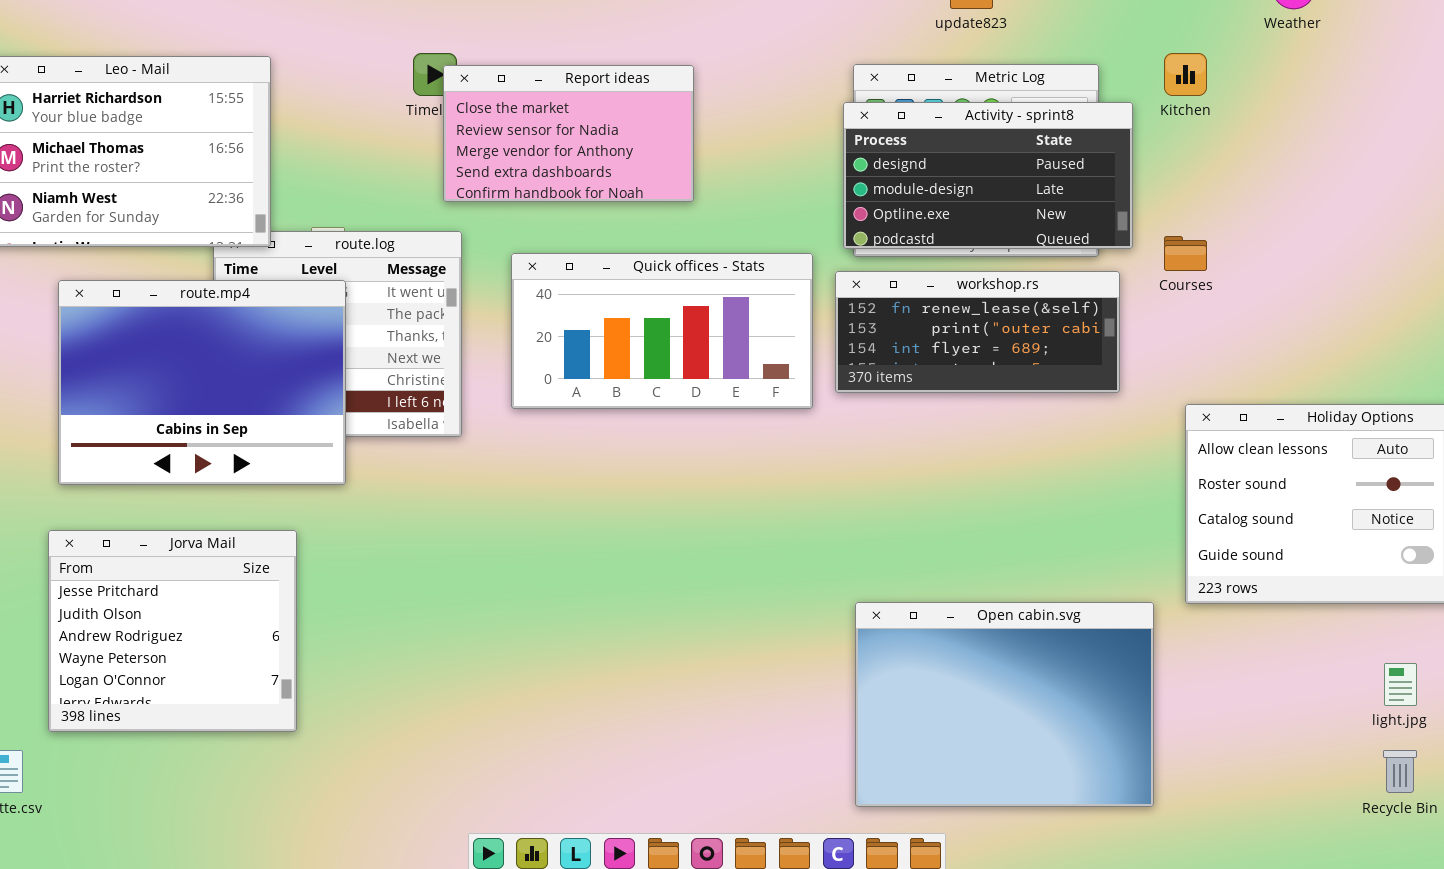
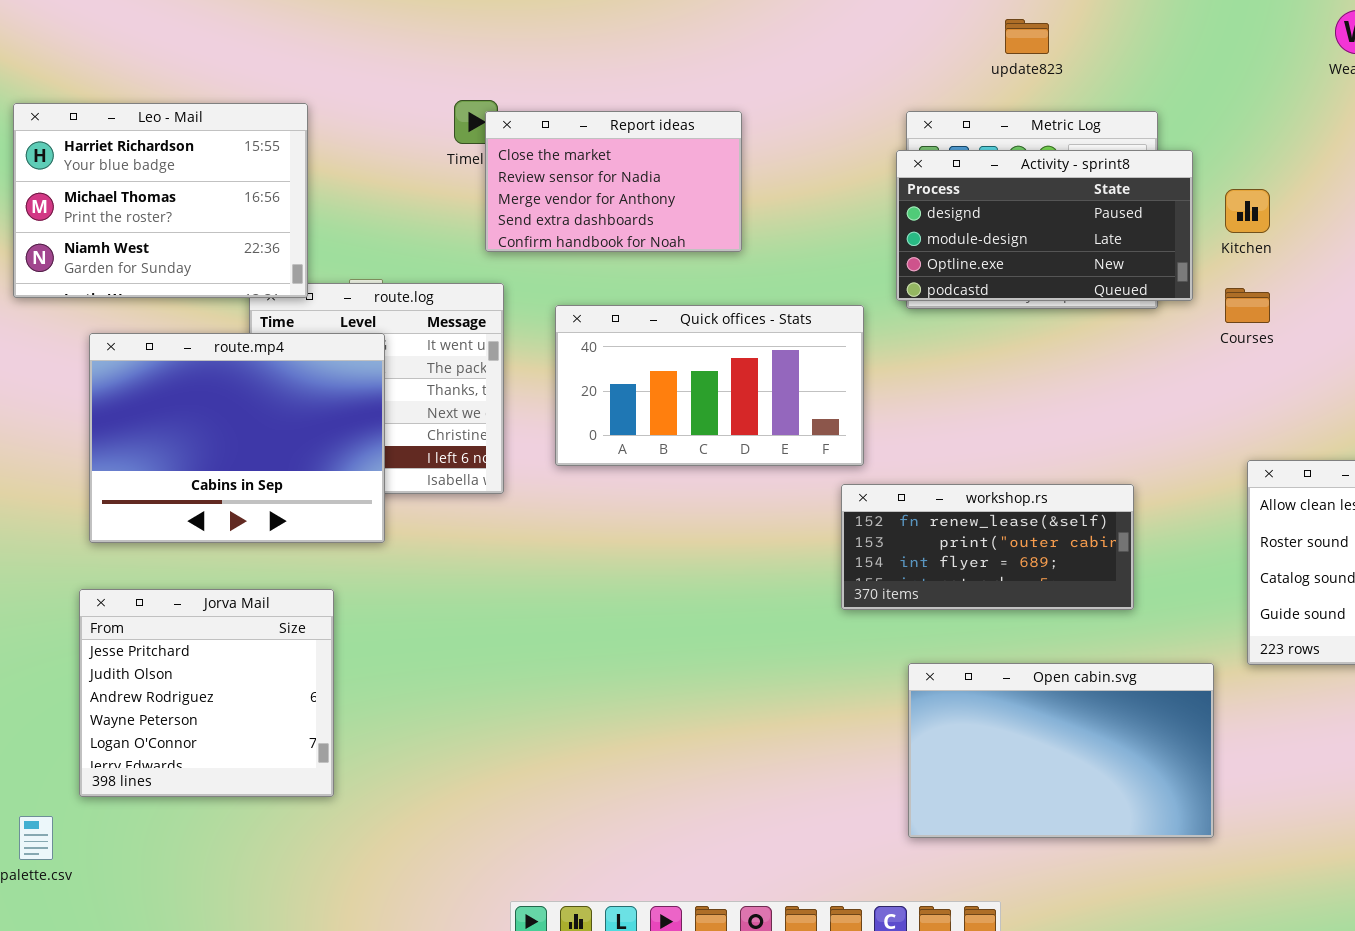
Kitchen: [1164,53,1207,96] -> [1225,189,1270,233], moved
workshop.rs: [835,271,1120,393] -> [841,484,1134,610], moved
Open cabin.svg: [855,602,1154,807] -> [908,663,1214,838], resized

